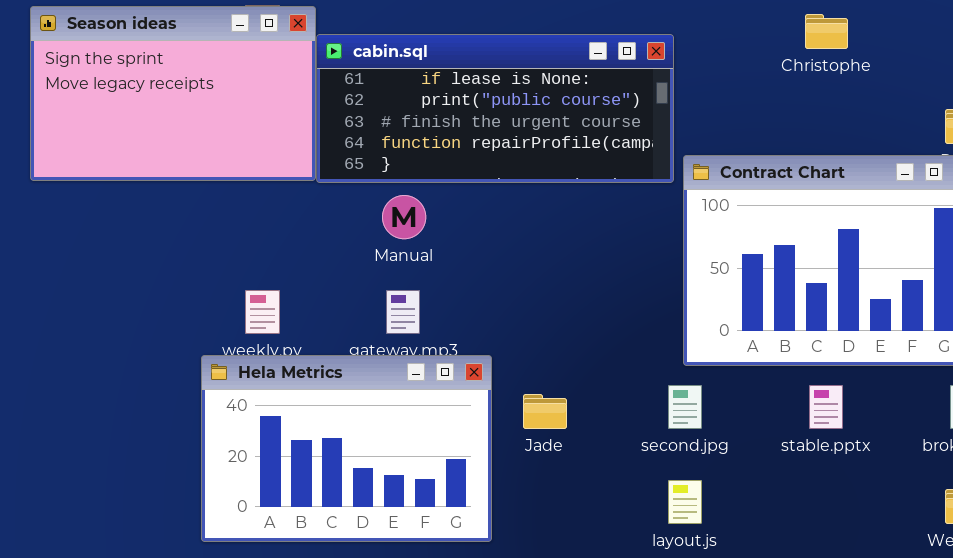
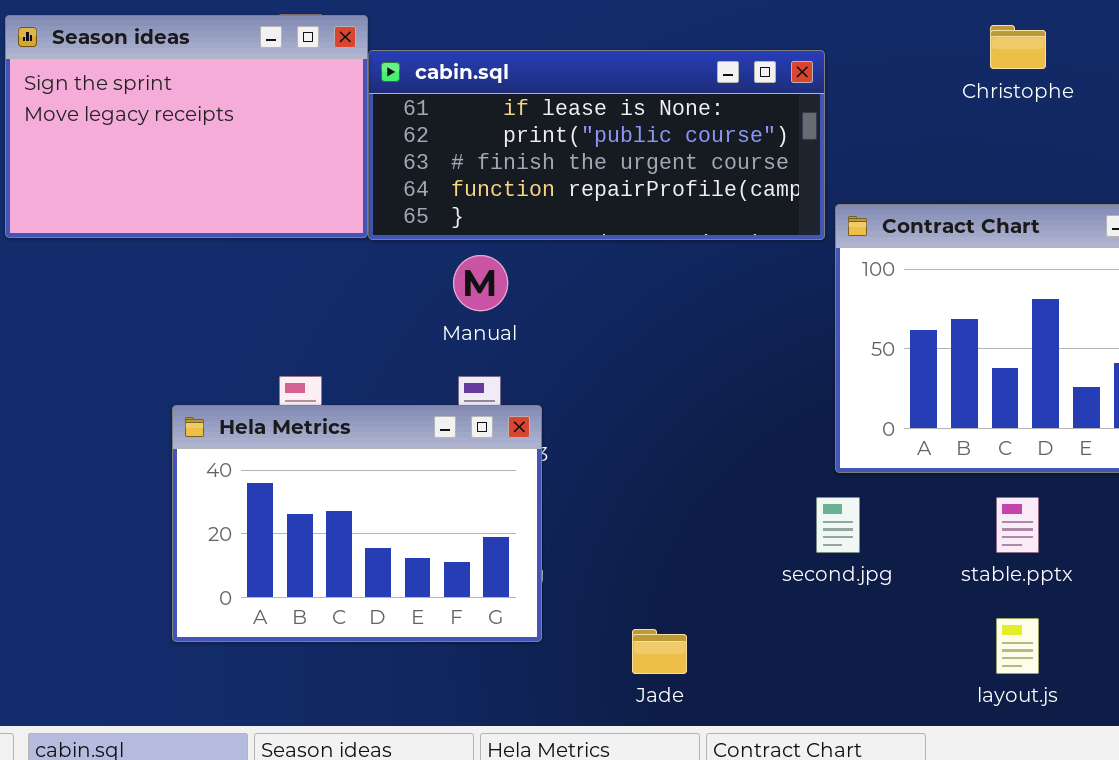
Hela Metrics: [201,355,492,542] -> [172,405,542,642], moved
Jade: [523,394,567,429] -> [632,629,687,674], moved
layout.js: [668,480,702,524] -> [996,618,1039,674], moved

